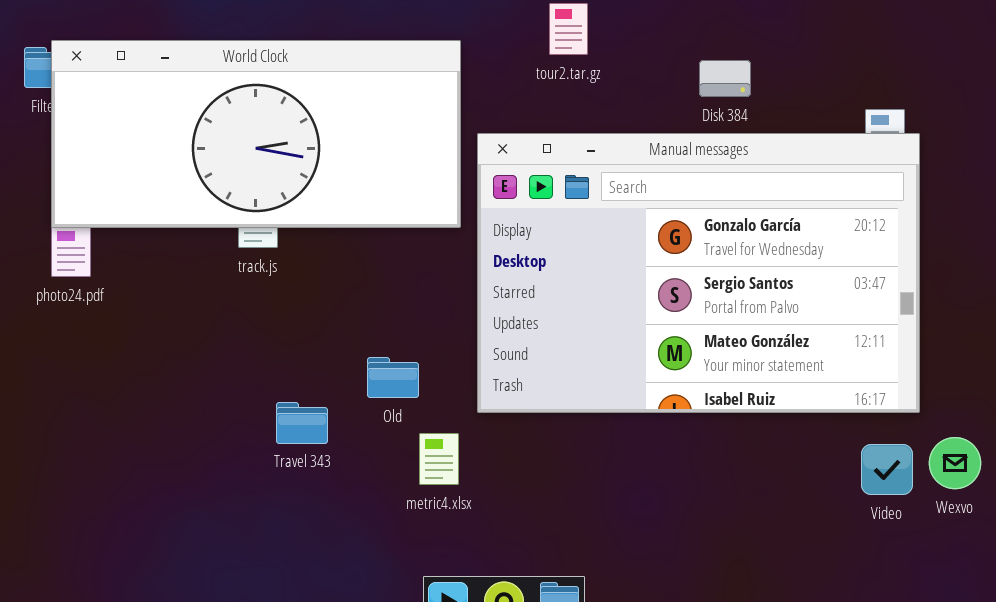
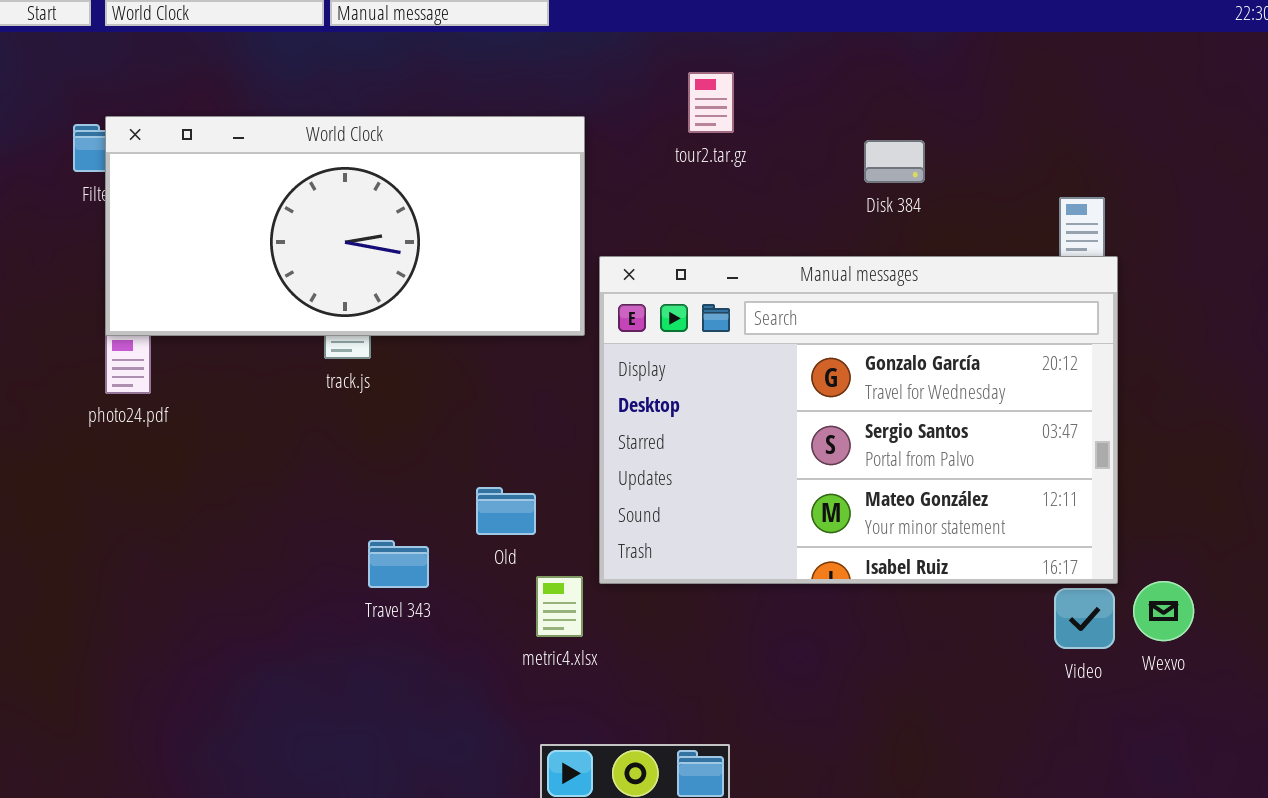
Manual messages: [477,133,920,413] -> [599,256,1118,584], moved

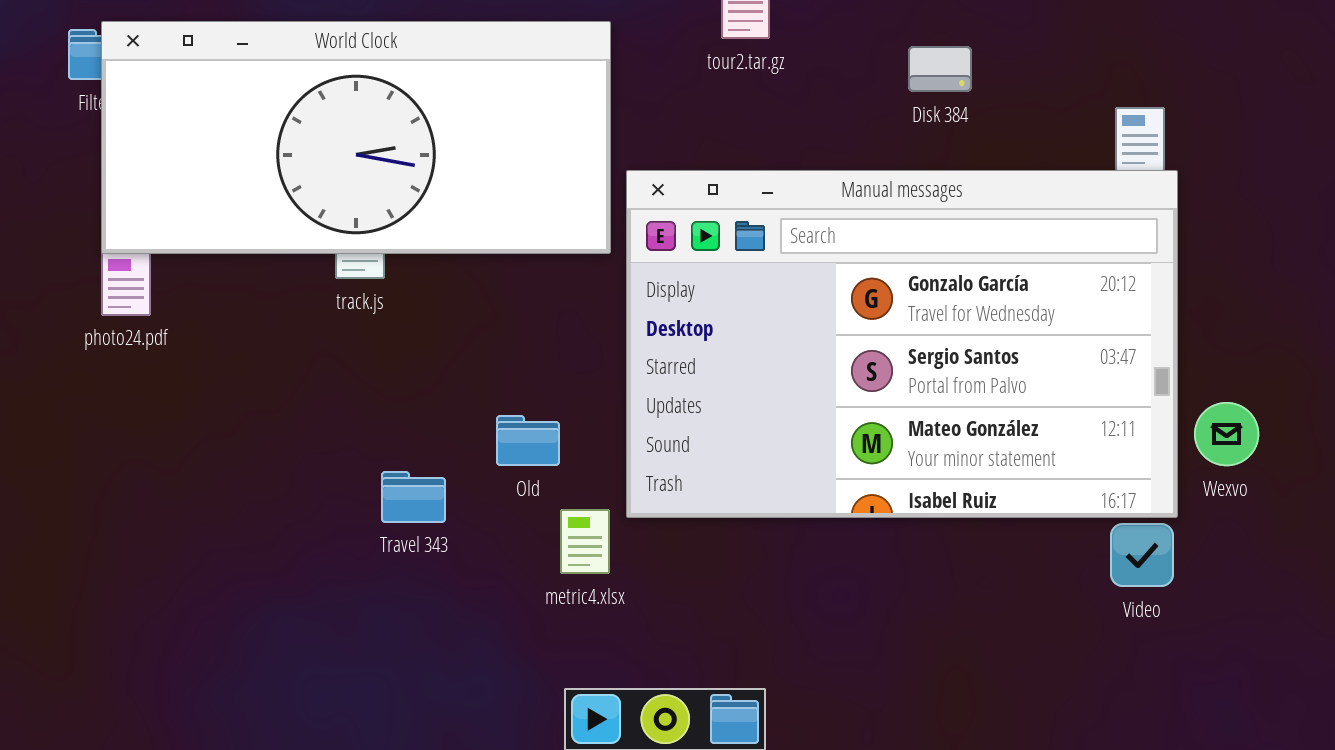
Wexvo: [1133,581,1194,641] -> [1194,402,1259,466], moved

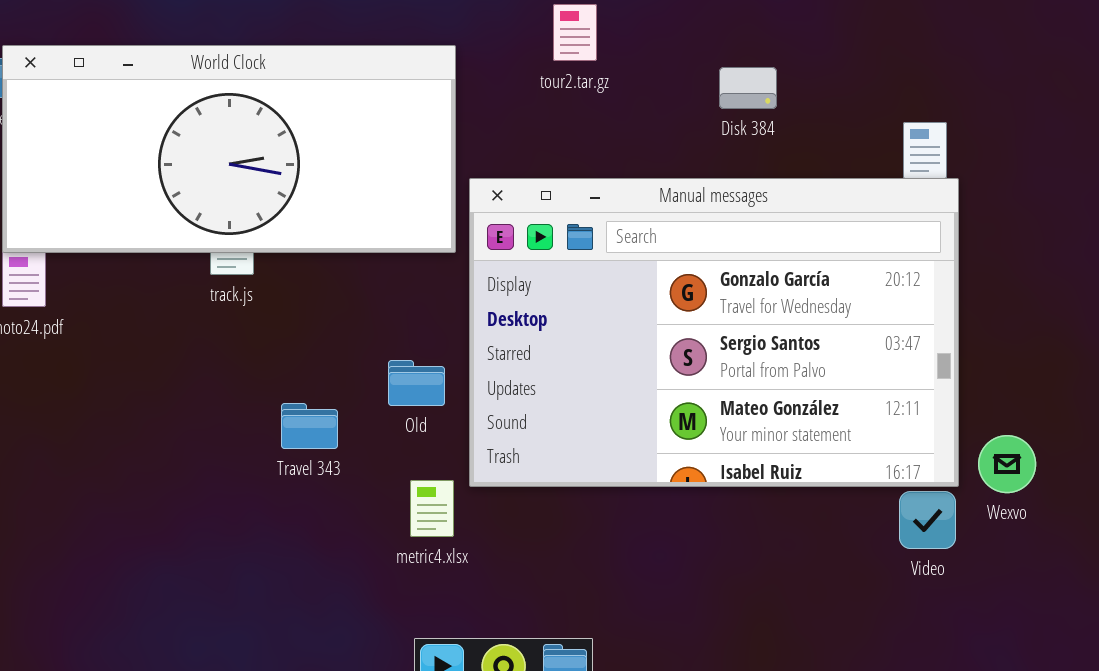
Wexvo: [1194,402,1259,466] -> [978,435,1036,493], moved
Old: [496,415,560,466] -> [388,360,445,406], moved
Travel 343: [381,471,446,523] -> [281,403,338,449], moved

